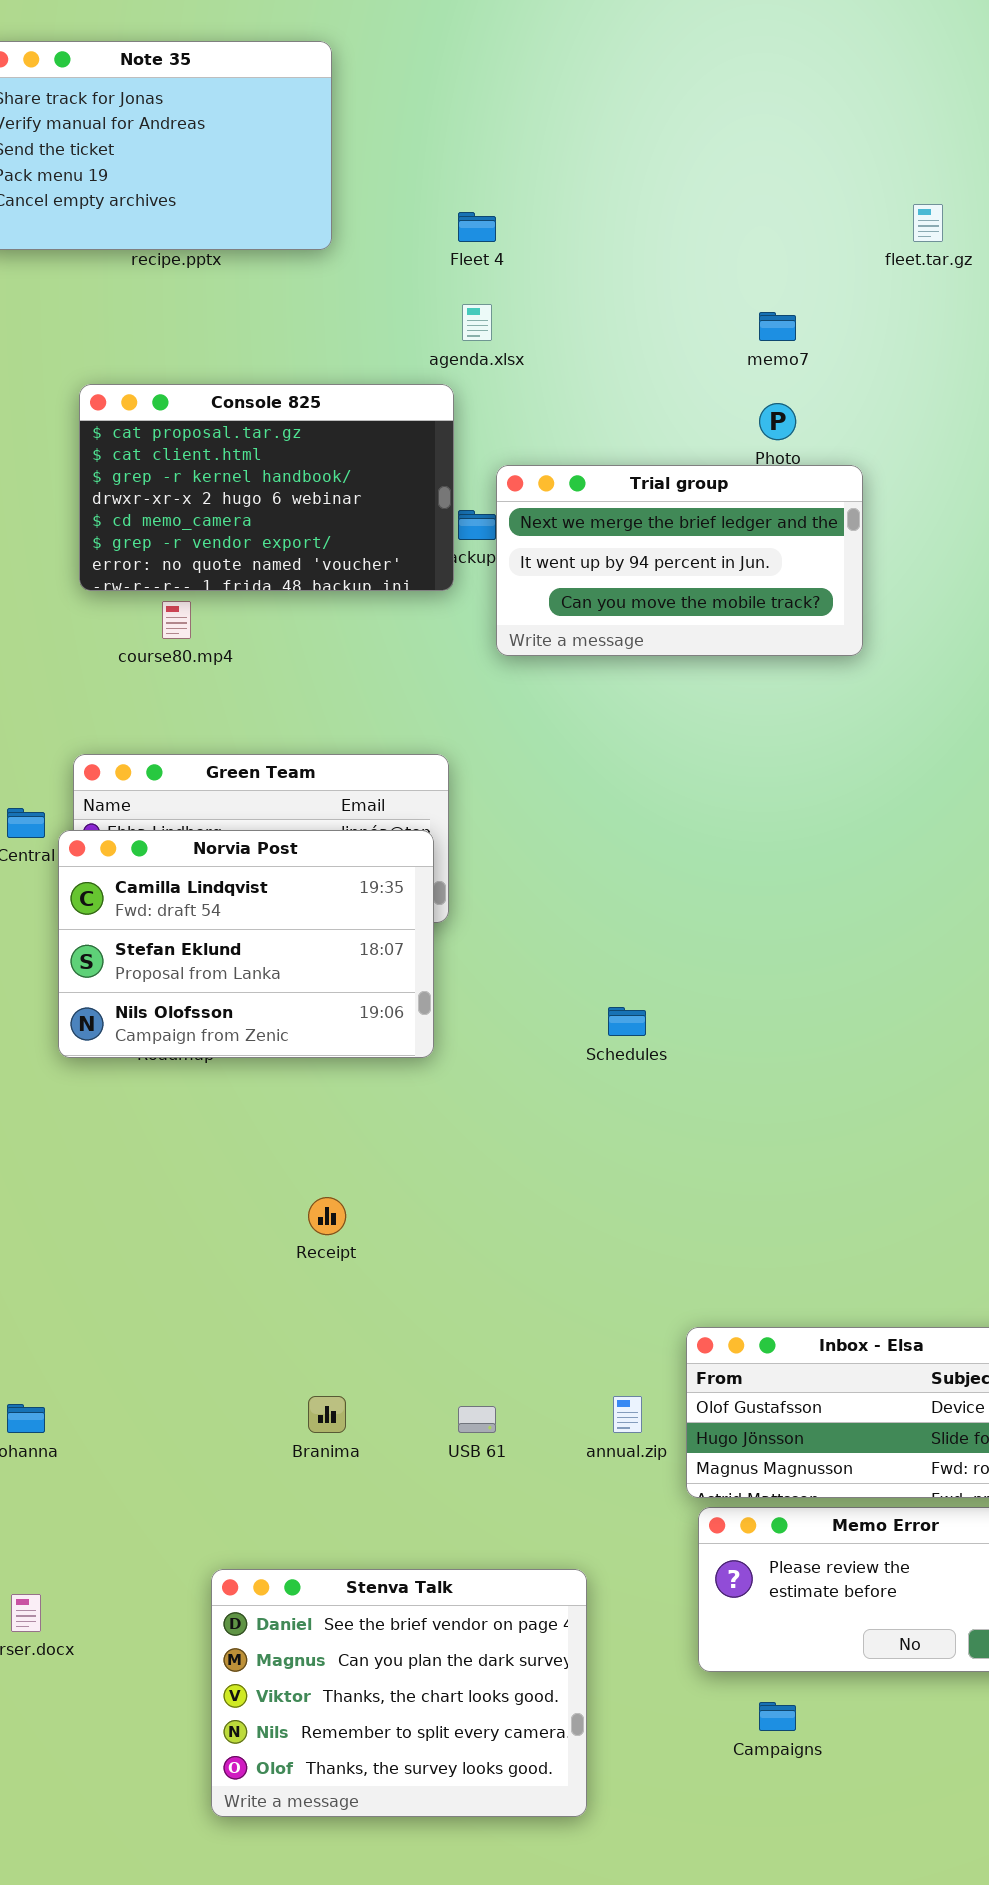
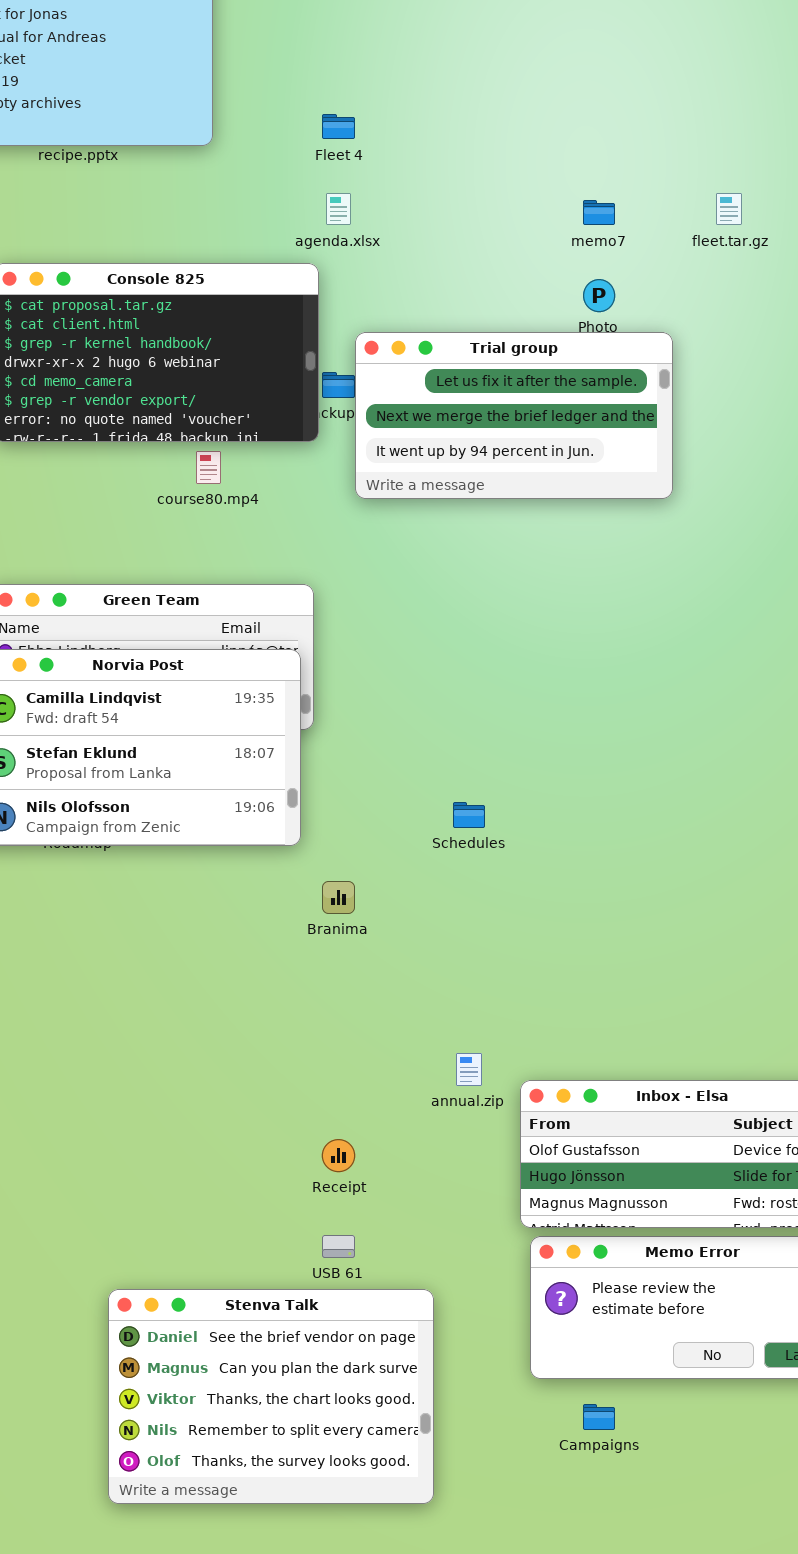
fleet.tar.gz: [913,204,943,242] -> [716,193,742,225], moved
Trial group: [496,465,863,656] -> [355,332,673,499], scrolled up 1 row
course80.mp4: [162,601,191,639] -> [196,451,221,484], moved
Receipt: [308,1197,346,1235] -> [322,1139,355,1172], moved
Branima: [308,1396,346,1433] -> [322,881,355,914], moved
annual.zip: [613,1396,642,1433] -> [456,1053,482,1086], moved
USB 61: [458,1406,496,1433] -> [322,1235,355,1258], moved

